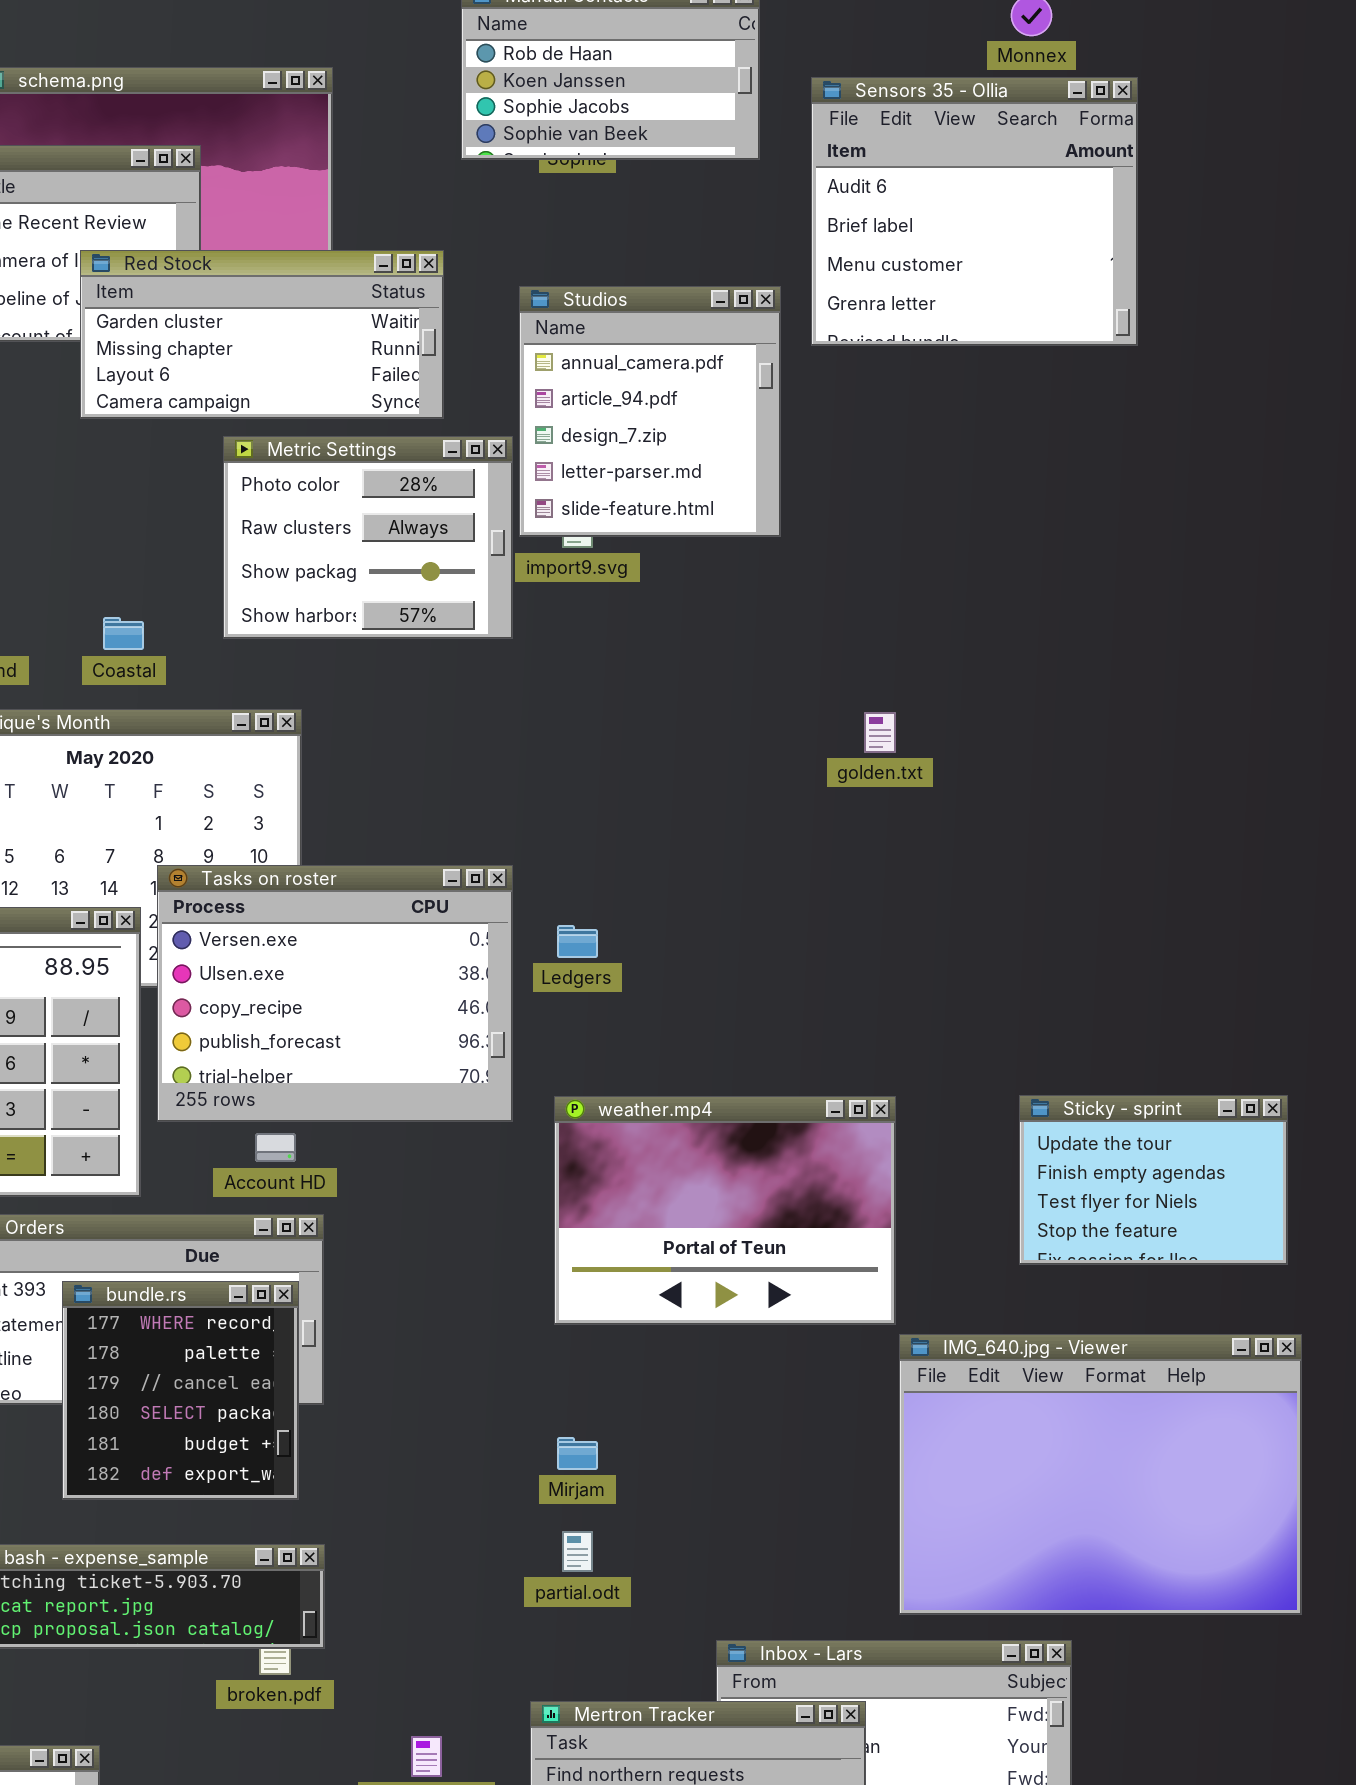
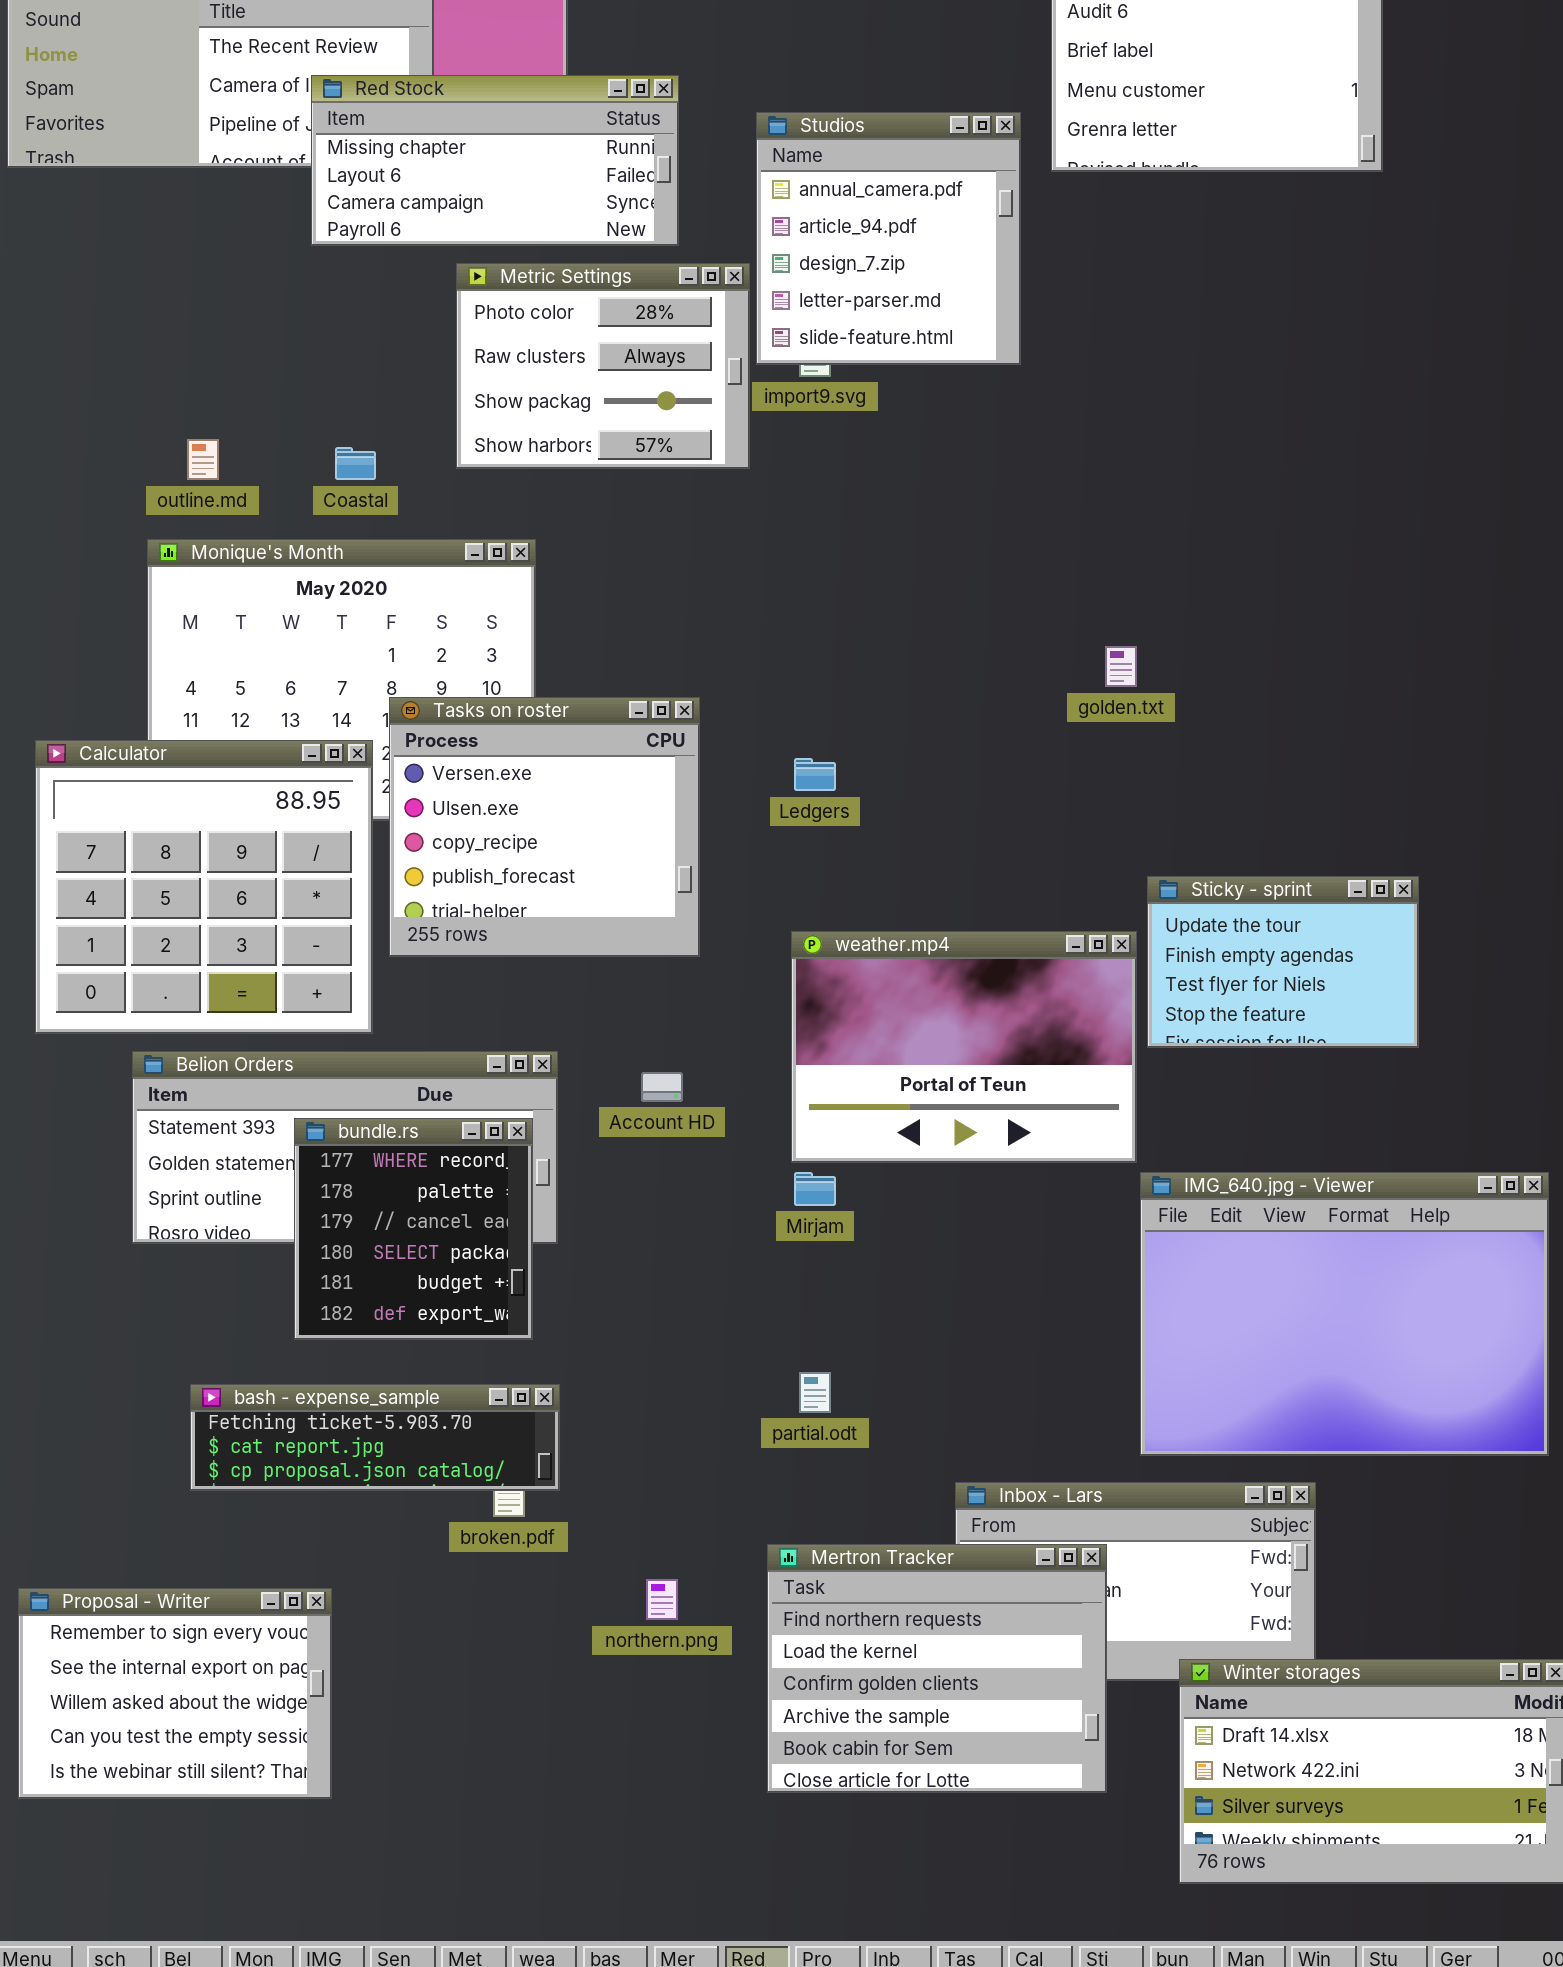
Red Stock: [80,250,444,419] -> [311,75,679,246], scrolled down 1 row
golden.txt: [864,712,896,753] -> [1105,646,1137,687], moved
Tasks on roster: [157,865,513,1122] -> [389,697,700,957], resized
Sticky - sprint: [1019,1095,1288,1265] -> [1147,876,1419,1048], moved
Account HD: [255,1133,296,1162] -> [641,1072,683,1102], moved
Mirjam: [557,1437,598,1470] -> [794,1172,836,1206], moved

